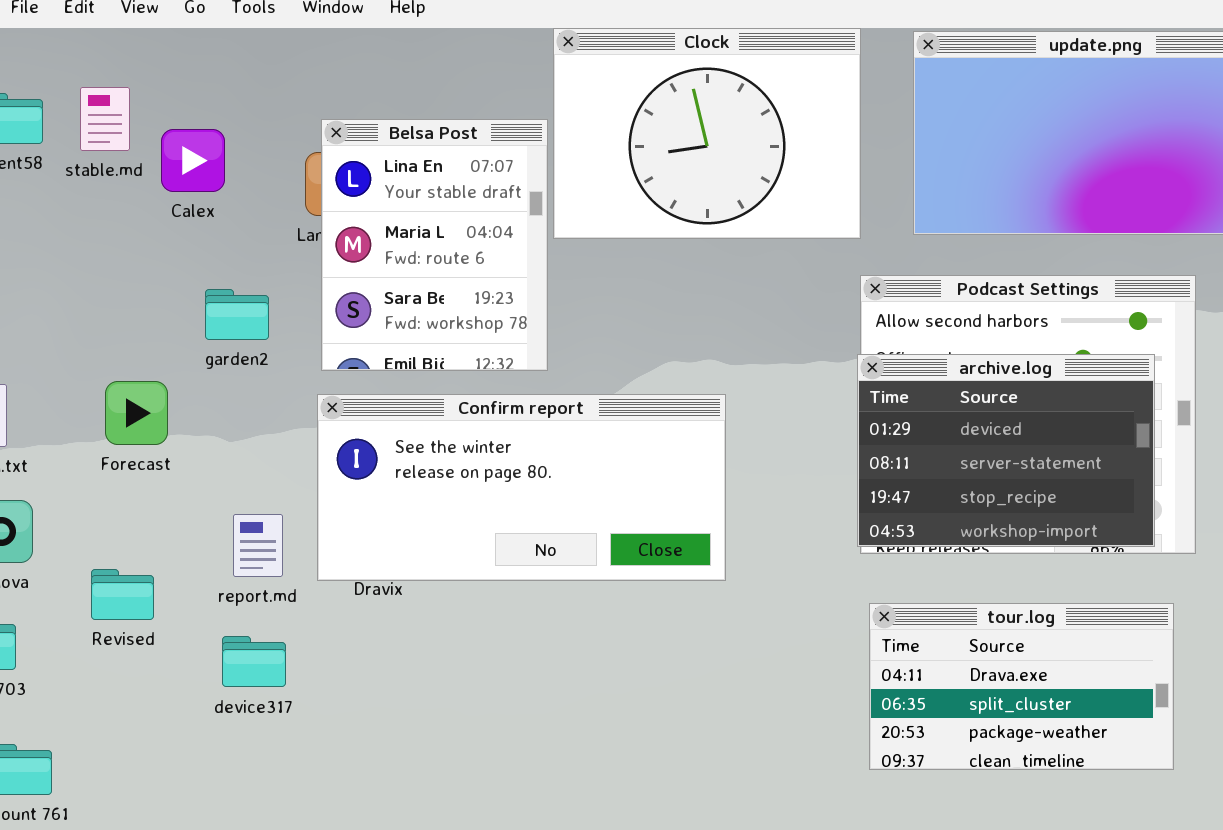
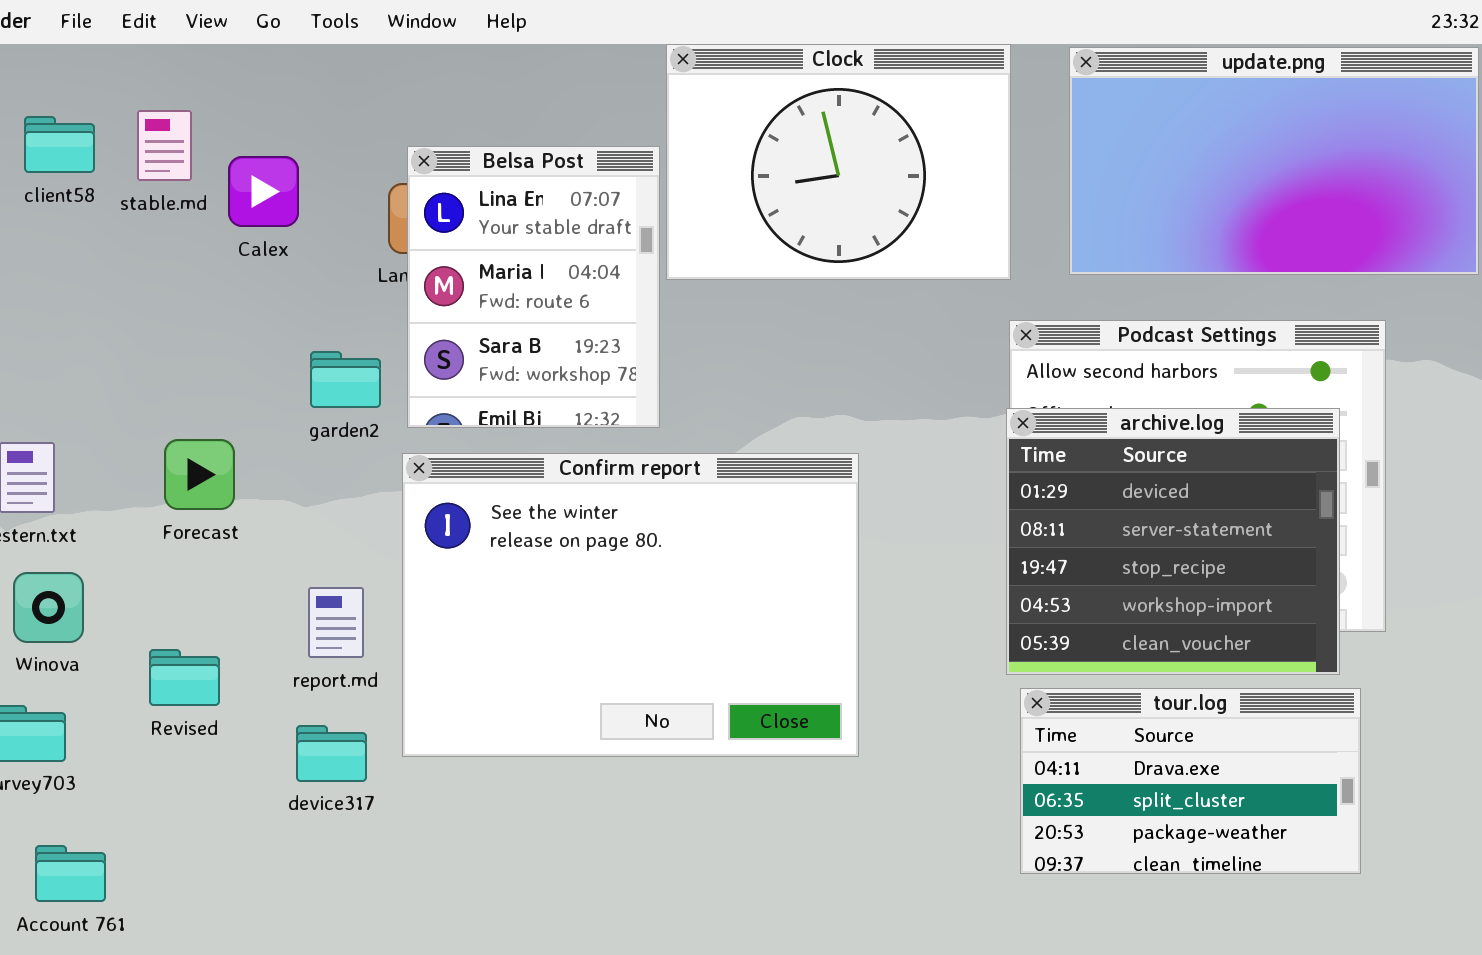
garden2: [205,289,269,340] -> [310,351,381,408], moved
archive.log: [857,354,1155,547] -> [1006,408,1340,675], resized
Confirm report: [317,394,726,581] -> [402,453,859,757], resized

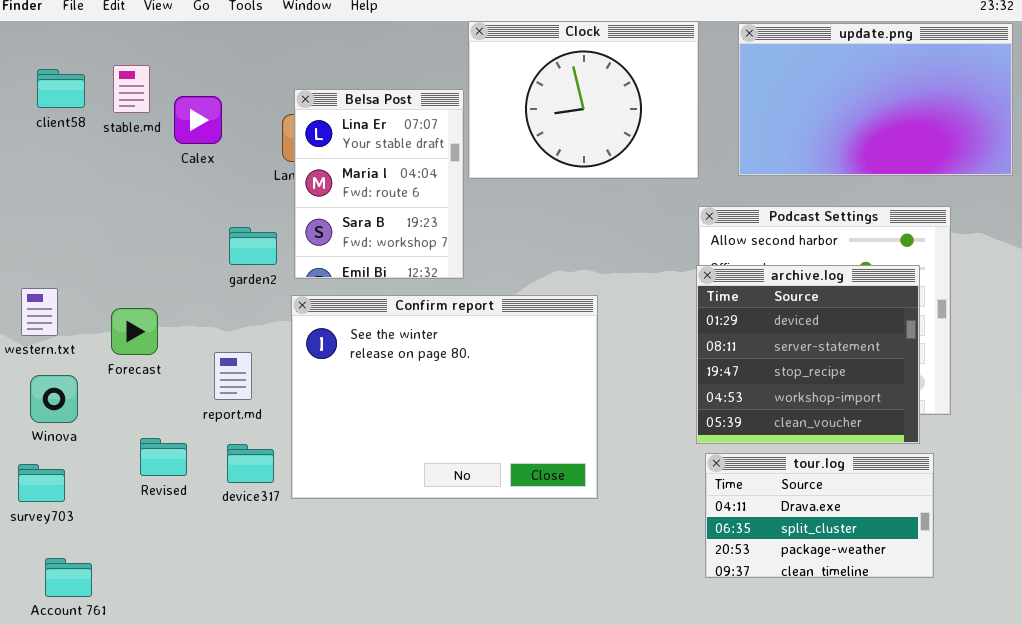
Forecast: [164,439,235,510] -> [111,308,158,355], moved
report.md: [308,587,364,658] -> [214,352,252,400], moved
Revised: [149,649,220,706] -> [140,438,187,476], moved
device317: [296,725,367,782] -> [227,444,274,483], moved

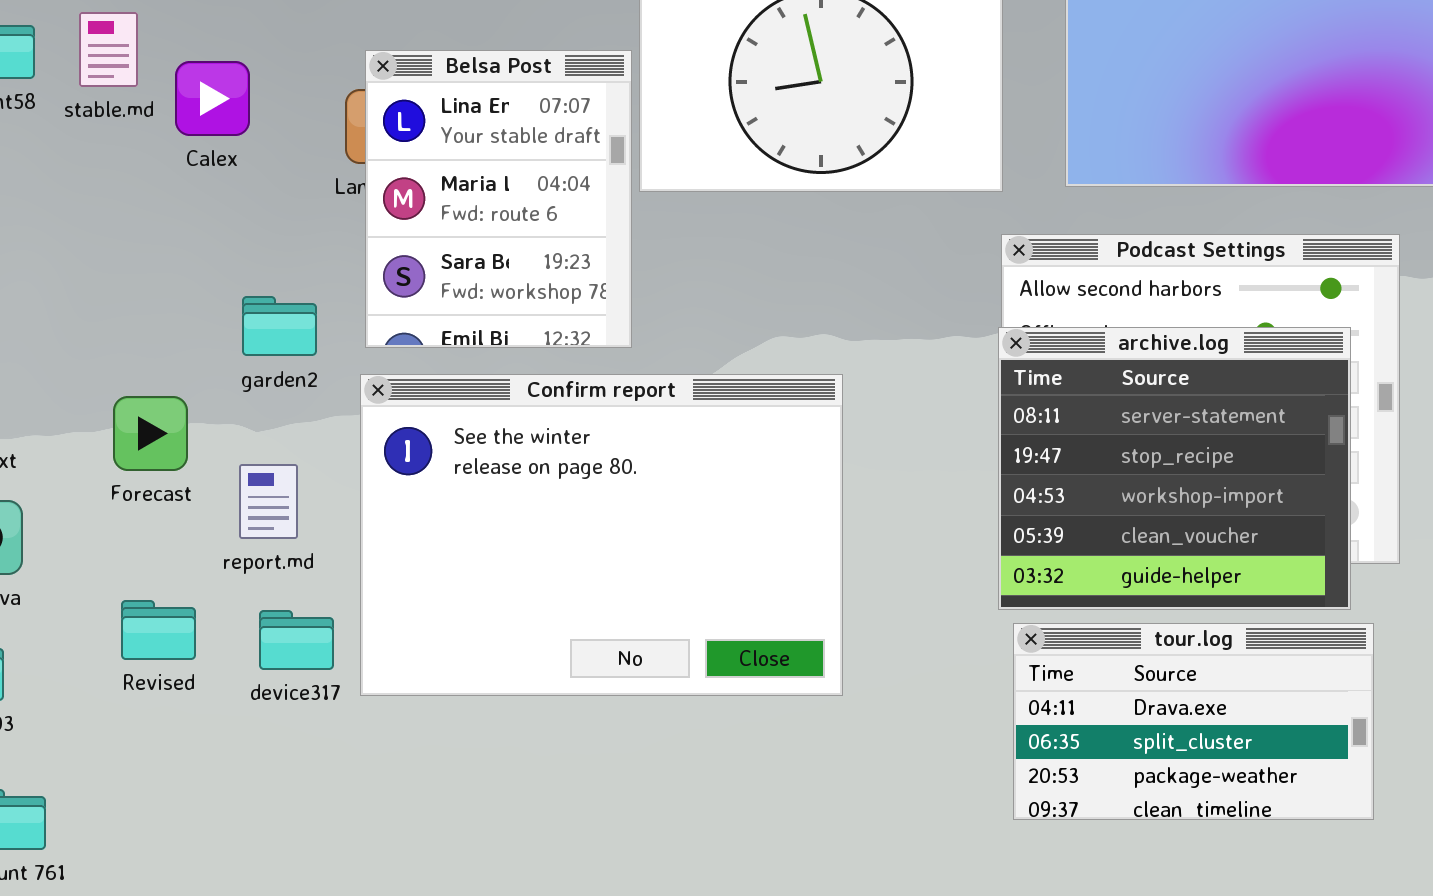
garden2: [229,227,277,265] -> [242,296,317,356], moved
archive.log: [696,265,920,444] -> [998,327,1351,610], scrolled down 1 row
Forecast: [111,308,158,355] -> [113,396,188,471], moved

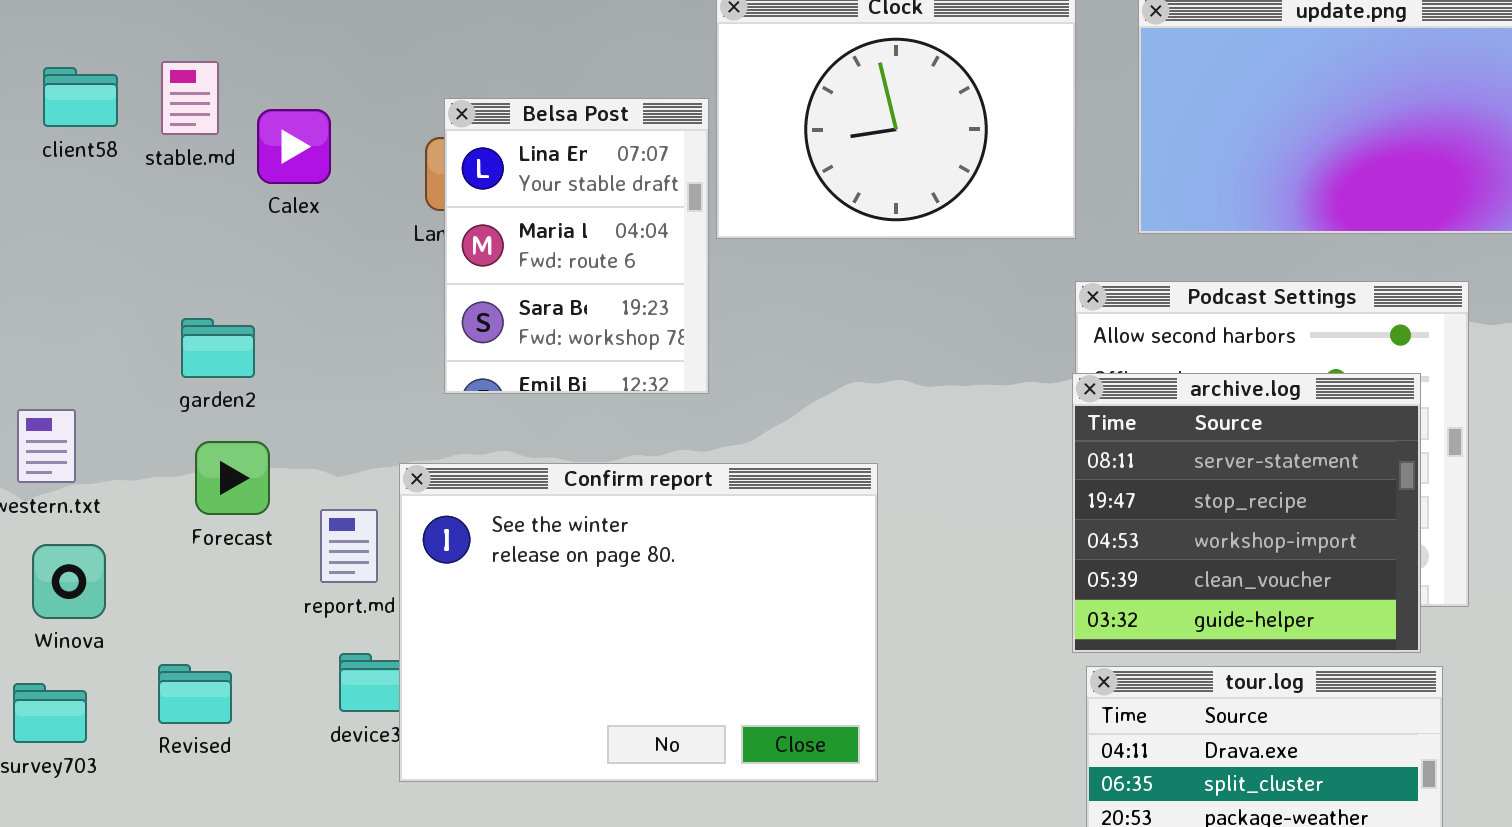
garden2: [242,296,317,356] -> [181,318,255,378], moved
Confirm report: [360,374,843,696] -> [399,463,878,782], moved
Revised: [121,600,196,660] -> [158,664,232,724], moved

